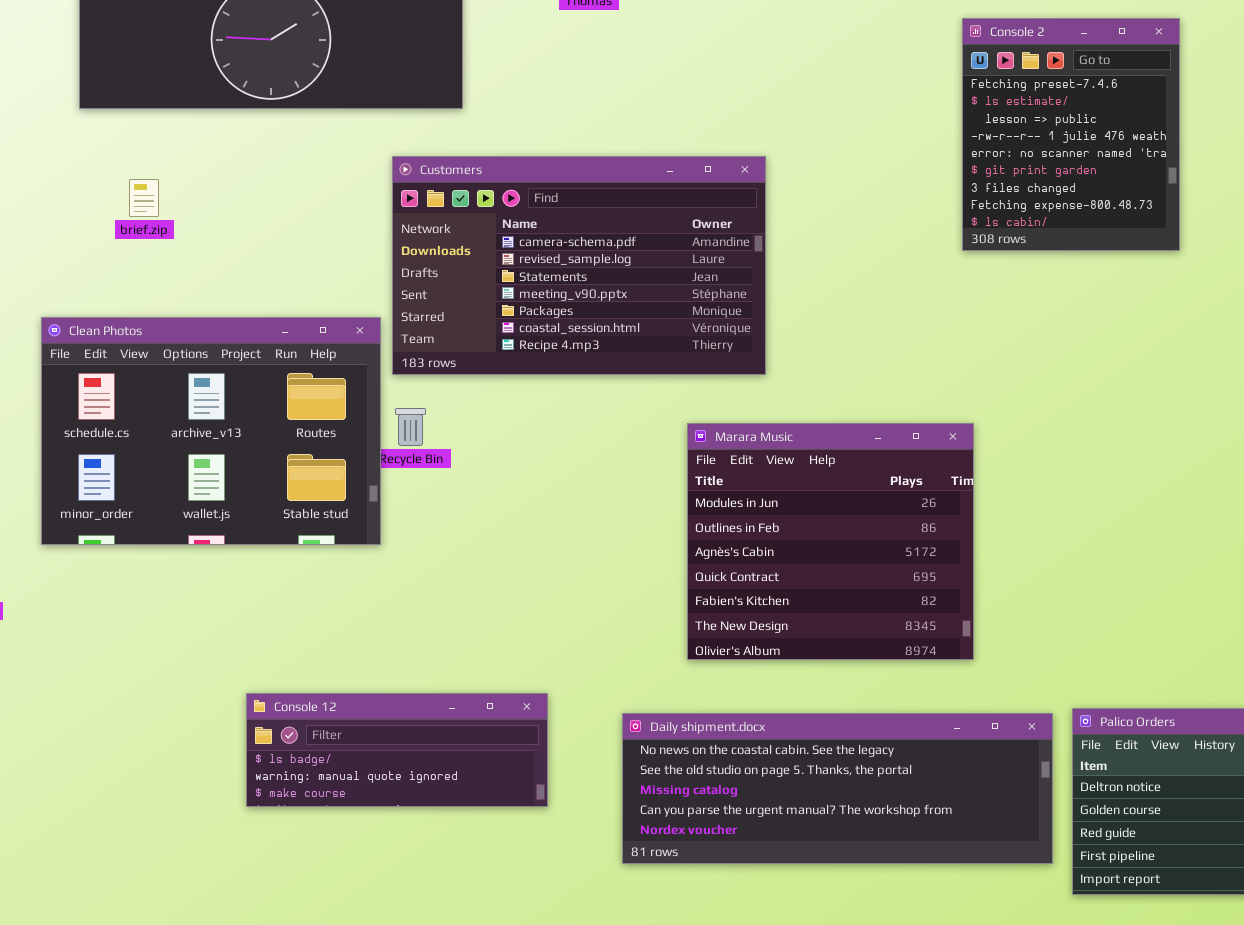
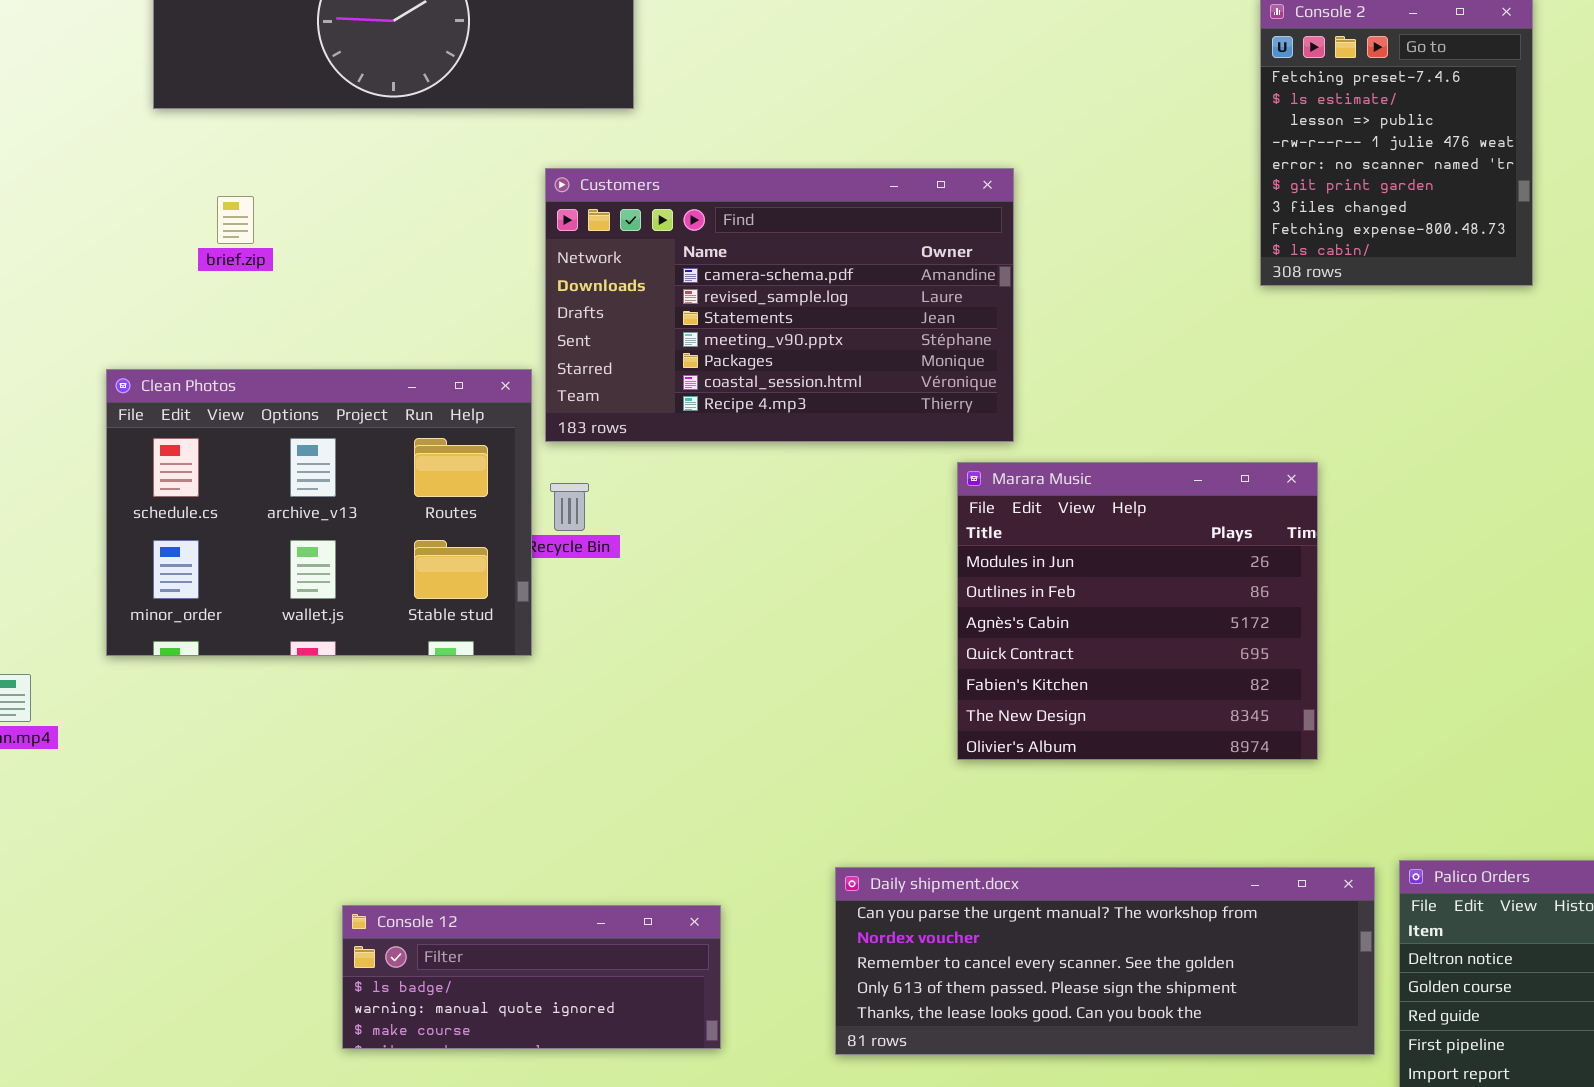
Marara Music: [687,423,974,660] -> [957,462,1318,760], moved
Console 12: [246,693,548,807] -> [342,905,721,1049], moved
Daily shipment.docx: [622,713,1053,864] -> [835,867,1375,1055], scrolled down 3 rows

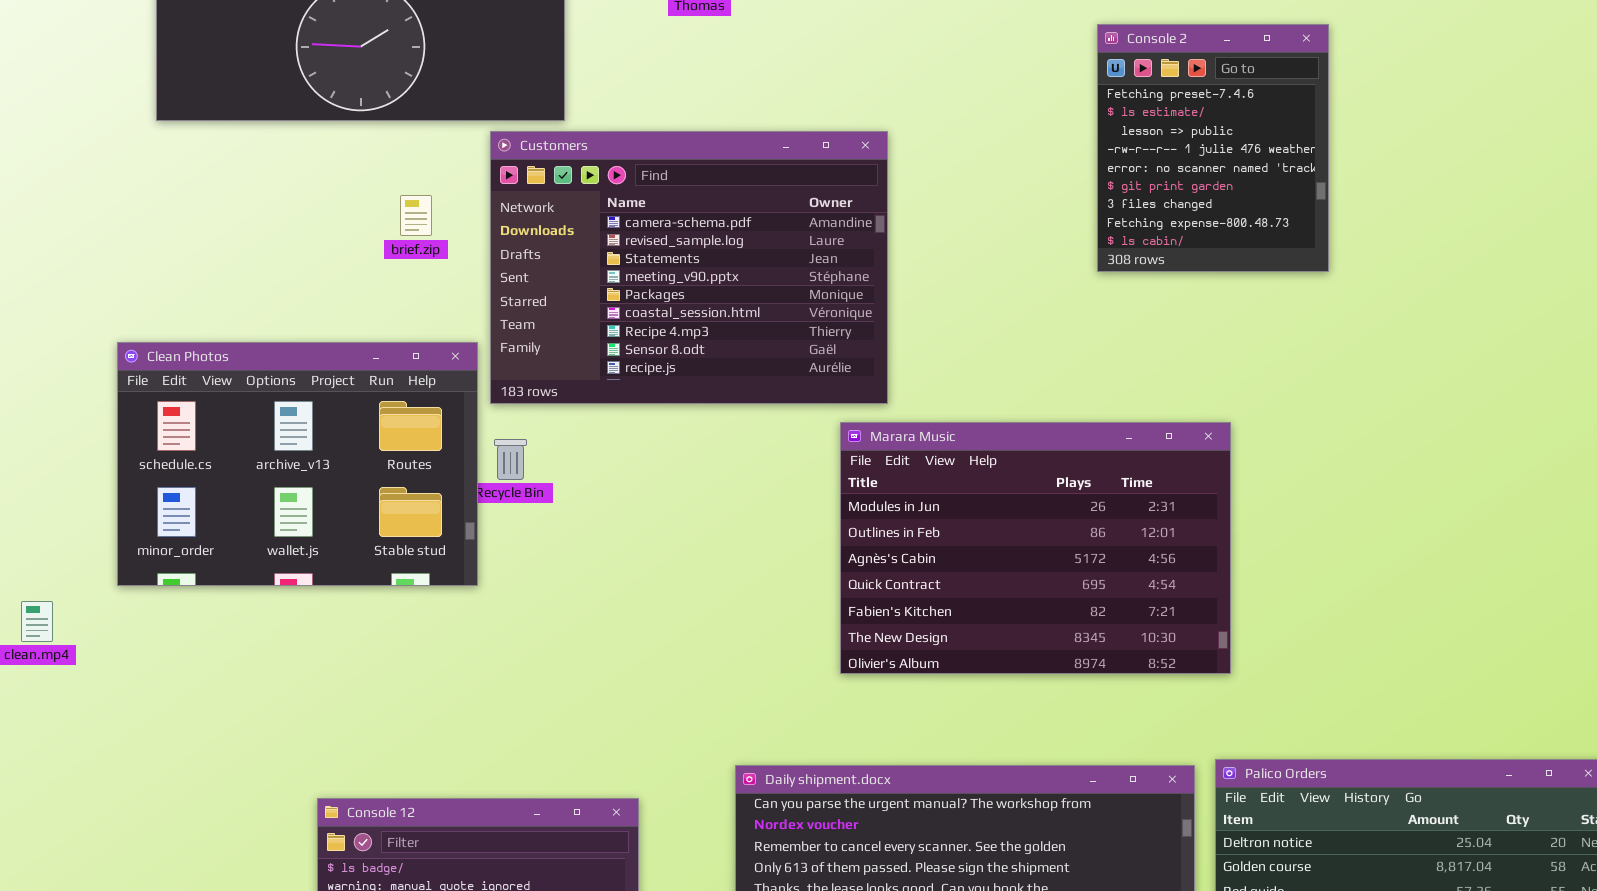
Customers: [545,168,1014,442] -> [490,131,888,404], resized
brief.zip: [217,196,254,244] -> [400,195,432,236], moved
Marara Music: [957,462,1318,760] -> [840,422,1231,674], resized

